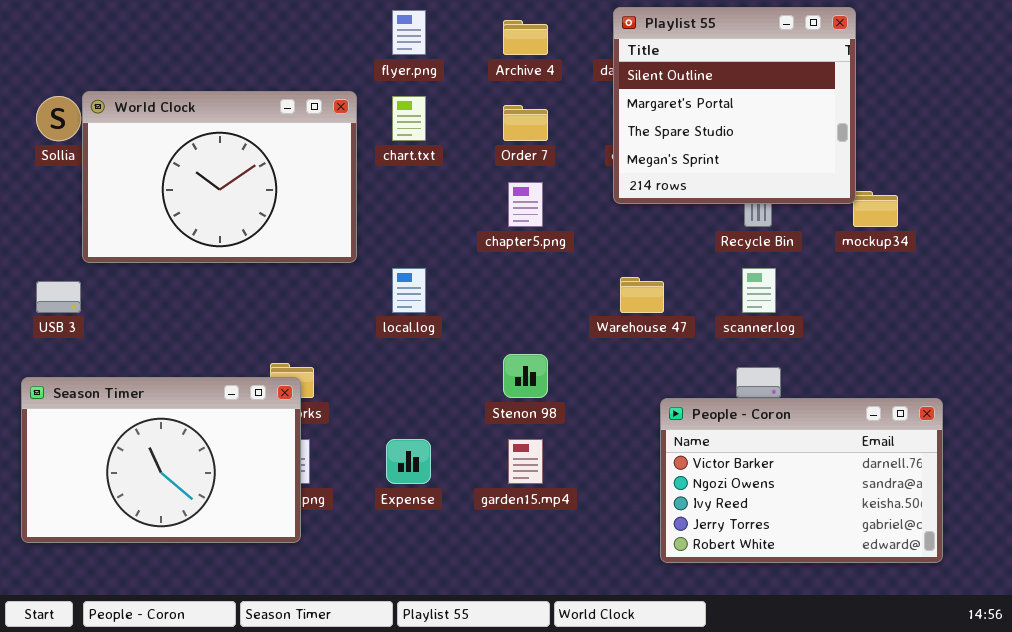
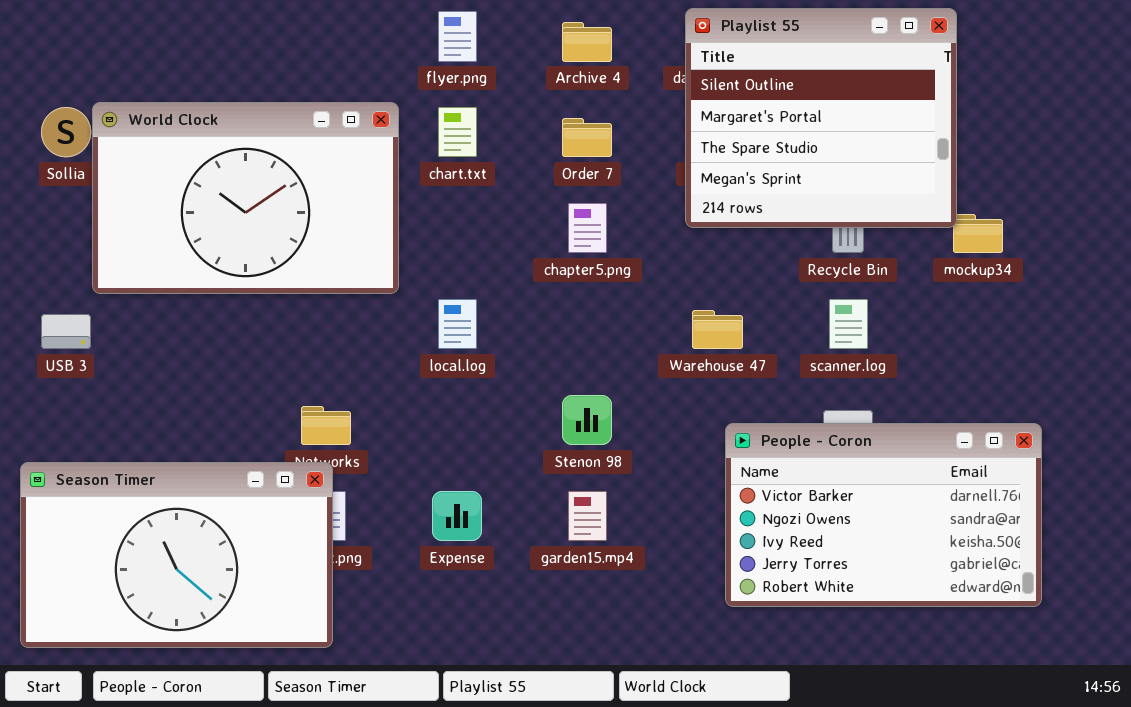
Season Timer: [21,377,301,543] -> [20,462,333,648], moved
People - Coron: [660,398,943,563] -> [725,423,1042,607], moved

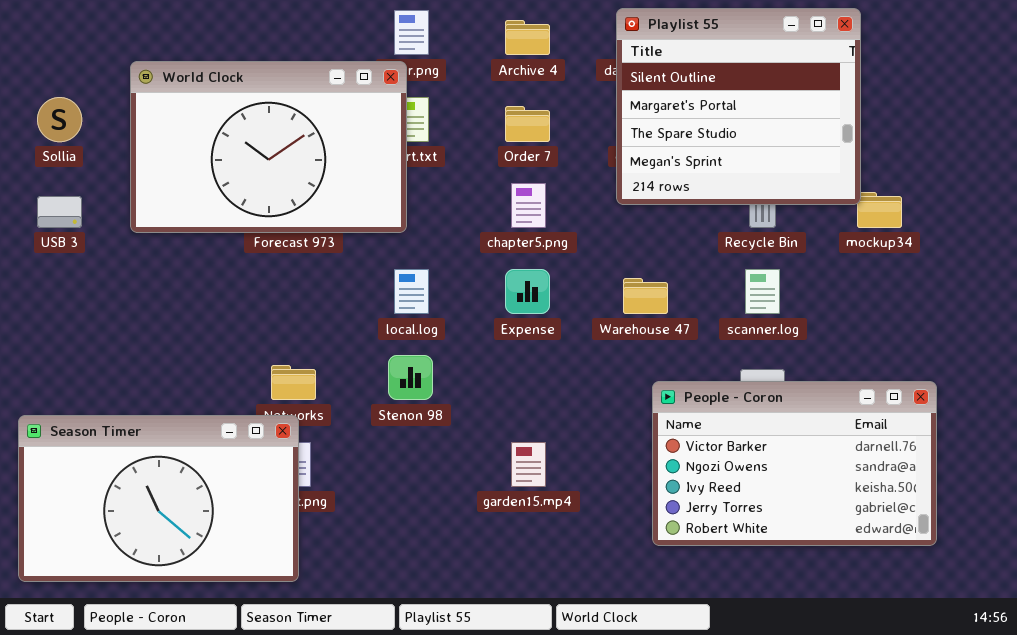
World Clock: [92,102,399,294] -> [130,61,407,233], moved
USB 3: [41,314,91,349] -> [37,196,82,228], moved
Stenon 98: [562,395,612,445] -> [388,355,433,400], moved
Expense: [432,491,482,541] -> [505,269,550,314], moved

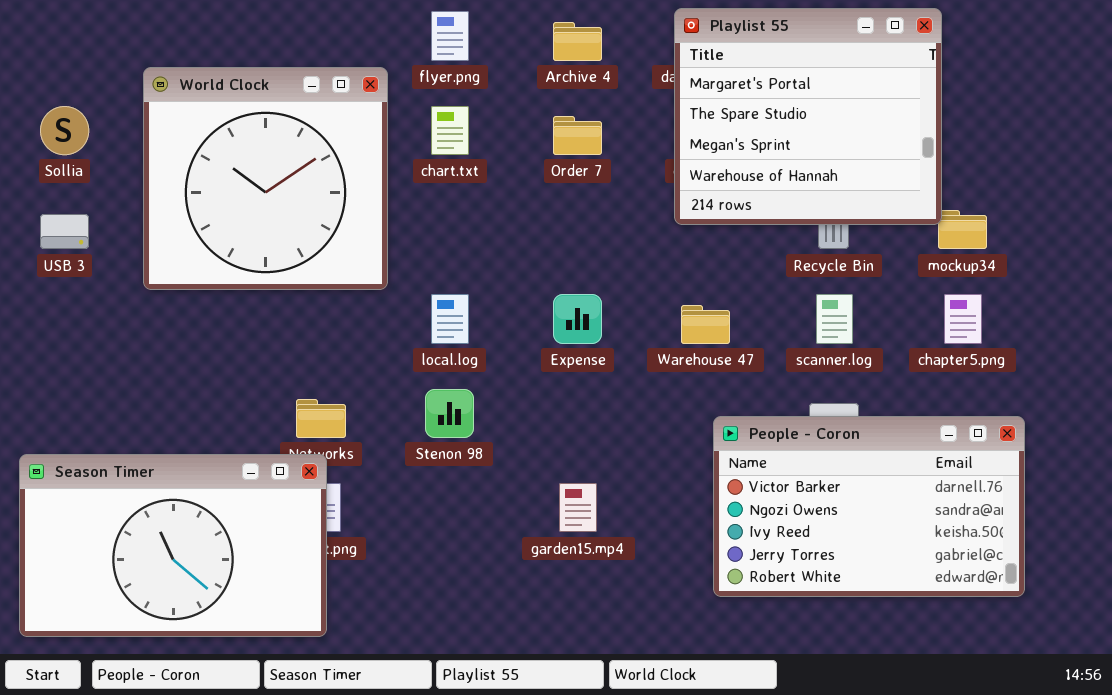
Playlist 55: [616,8,861,205] -> [674,8,942,225], scrolled down 1 row
World Clock: [130,61,407,233] -> [143,67,388,290], resized
chapter5.png: [511,183,546,228] -> [944,294,982,344], moved

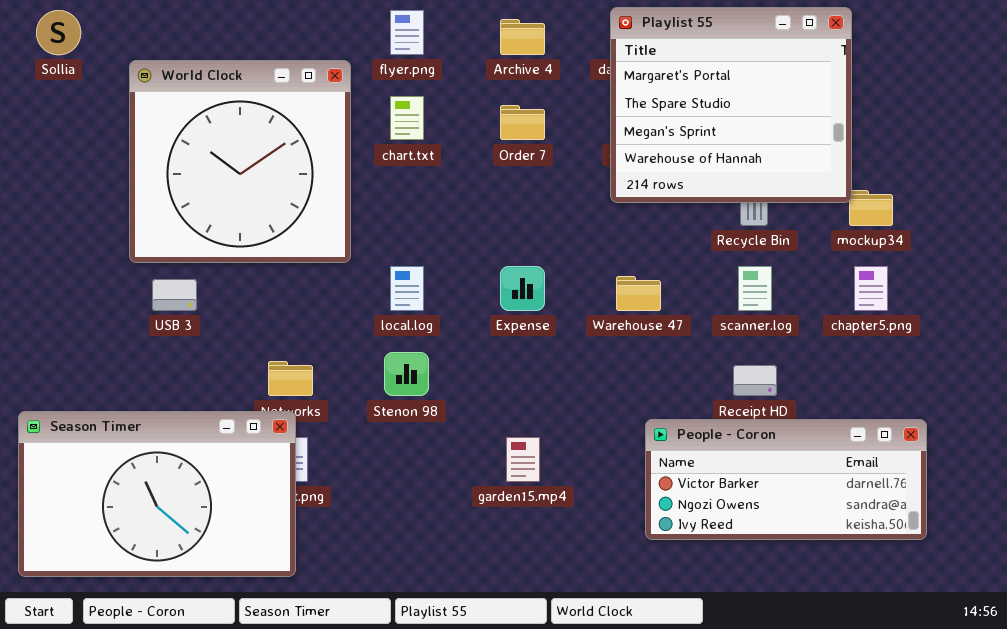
Sollia: [40,106,89,155] -> [36,10,81,55], moved
USB 3: [40,214,89,249] -> [152,279,197,311], moved
People - Coron: [713,416,1025,597] -> [645,419,927,540], resized

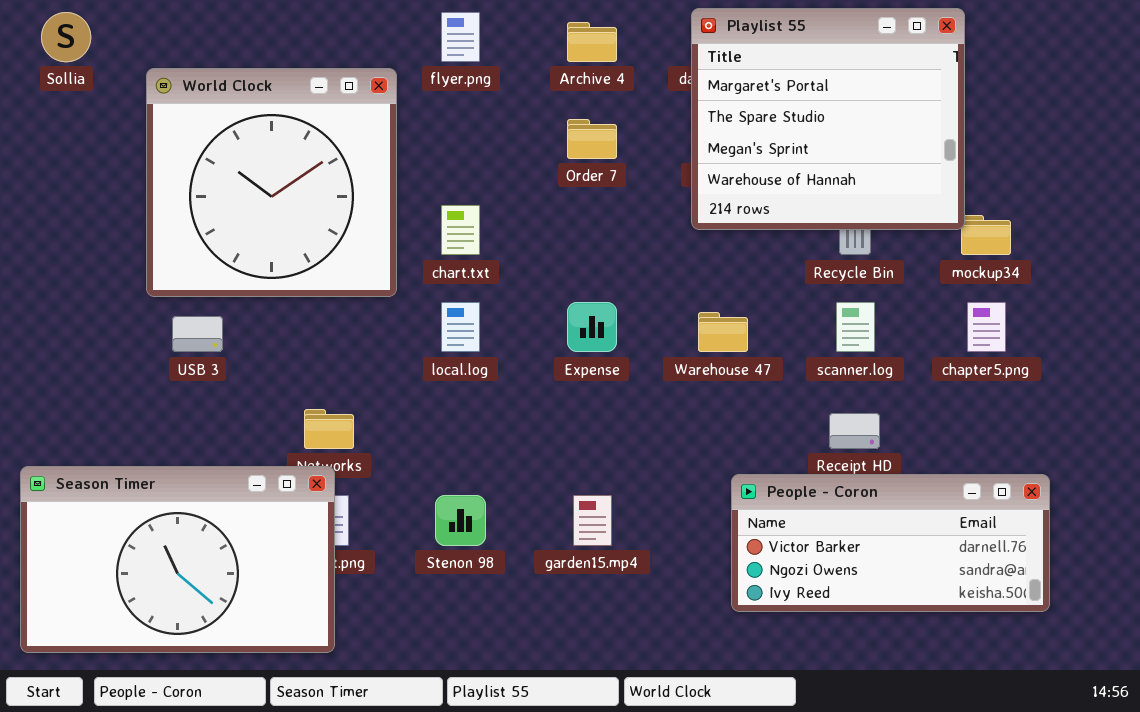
chart.txt: [390,96,424,140] -> [441,205,480,255], moved
Stenon 98: [384,352,429,396] -> [435,495,486,546], moved

